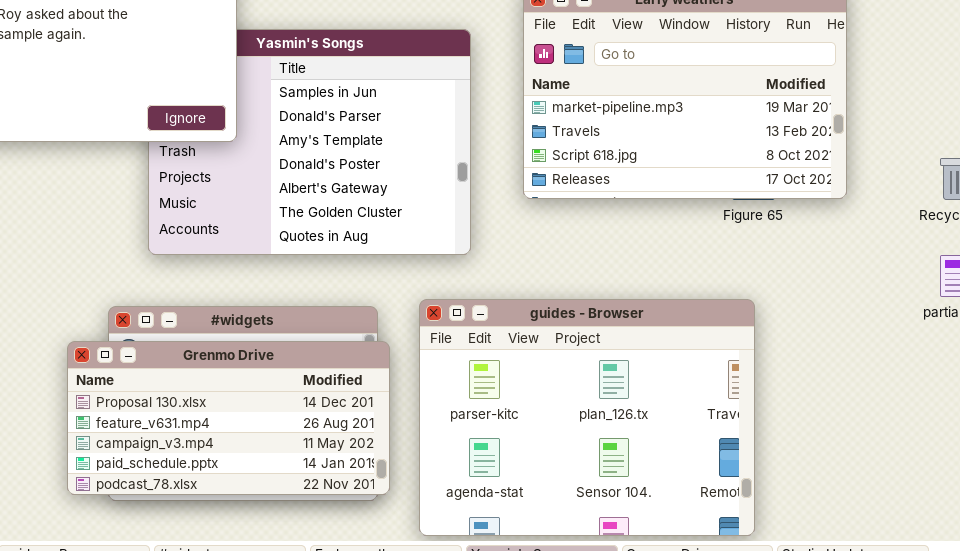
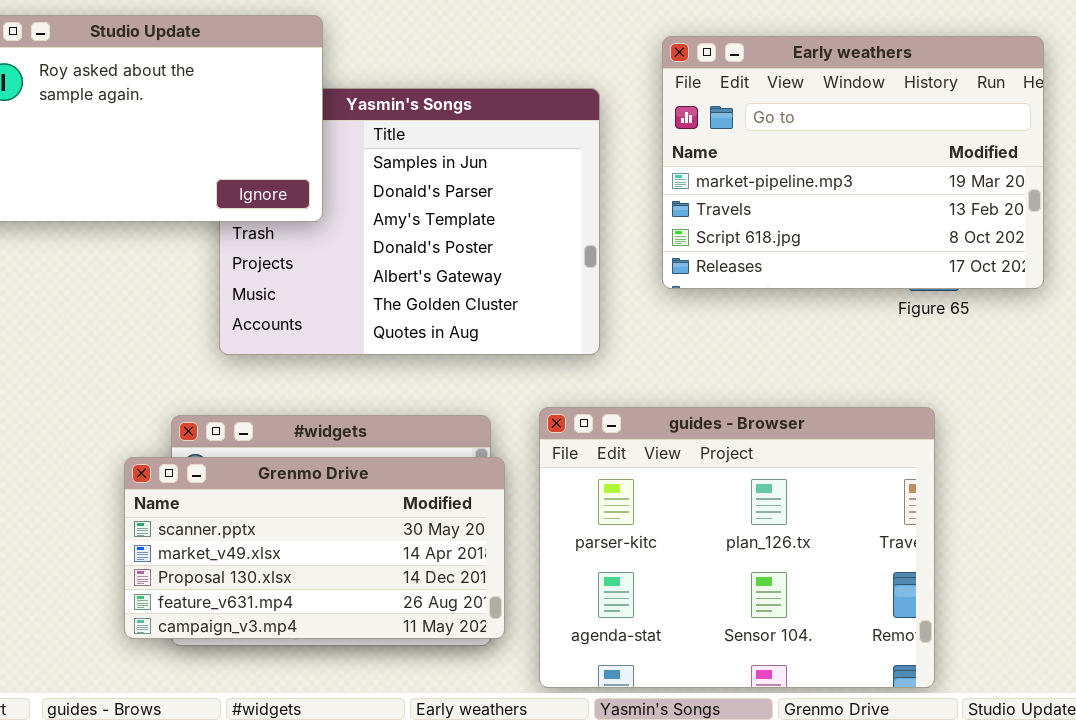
Grenmo Drive: [67,341,390,495] -> [124,457,505,639], scrolled up 2 rows

